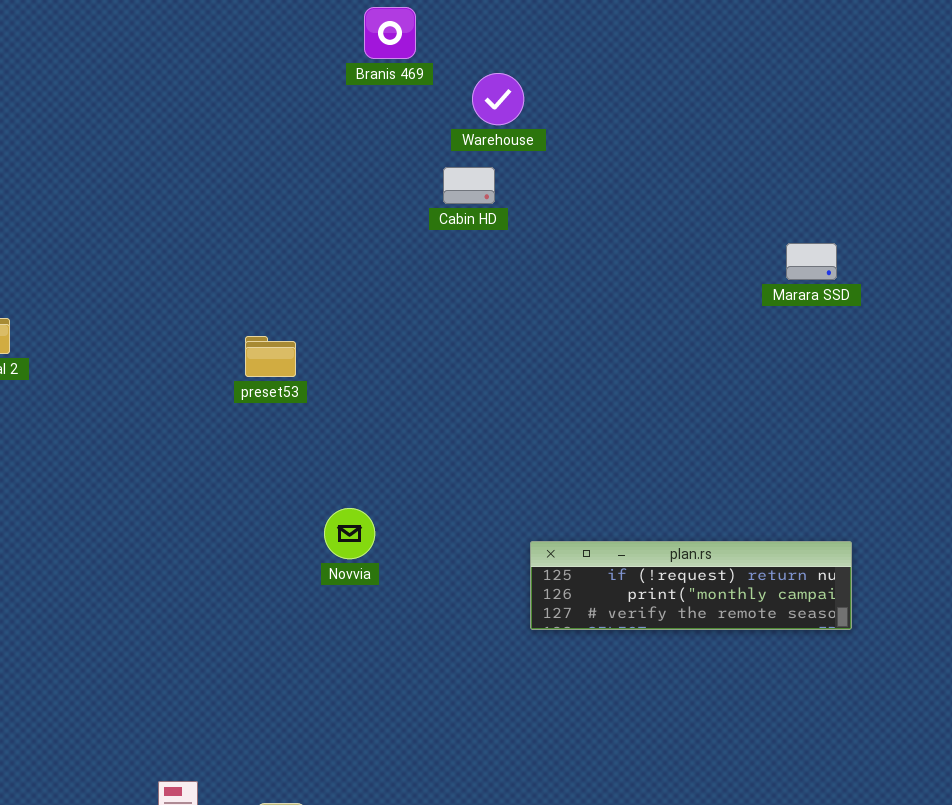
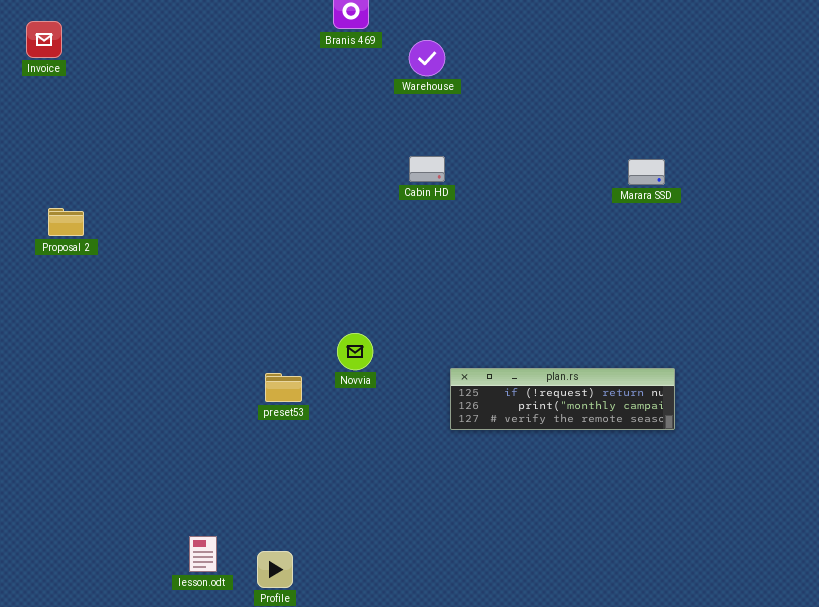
Cabin HD: [443,167,495,204] -> [409,156,445,182], moved
preset53: [245,336,296,377] -> [265,373,302,402], moved
Novvia: [324,508,375,559] -> [337,333,373,370], moved

